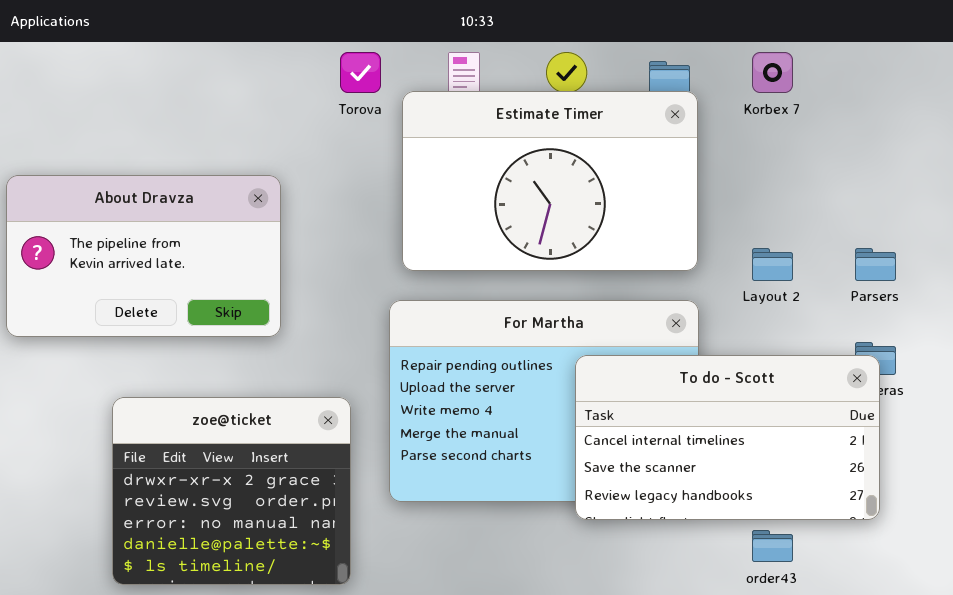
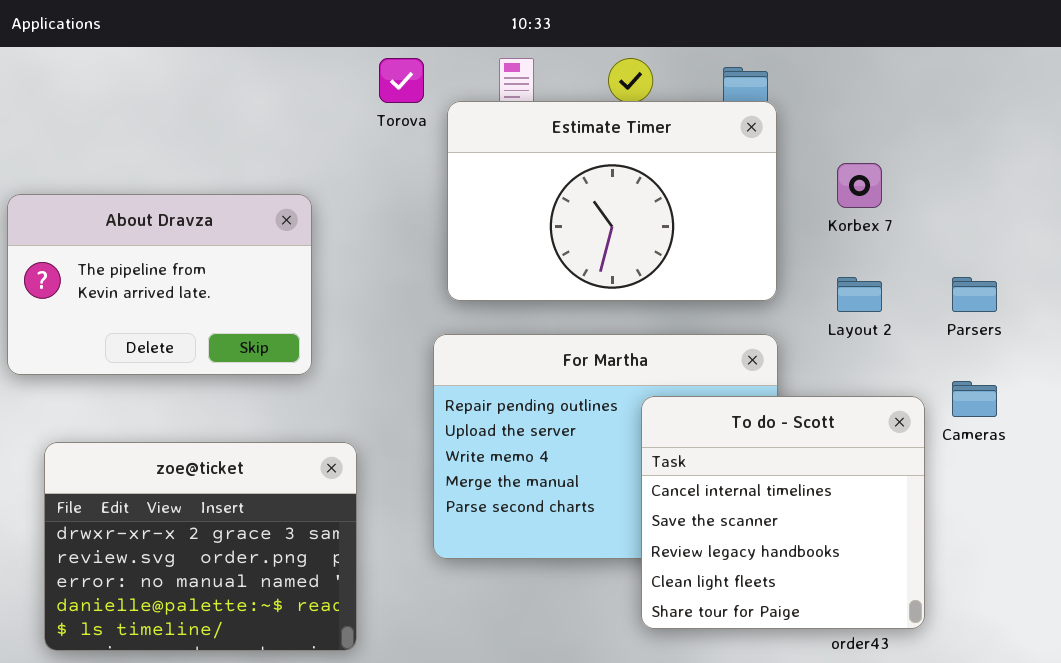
Korbex 7: [752,52,793,93] -> [837,163,882,208], moved
To do - Scott: [575,355,880,520] -> [641,396,925,629], resized
zoe@ticket: [112,397,351,585] -> [44,442,357,651], moved, resized

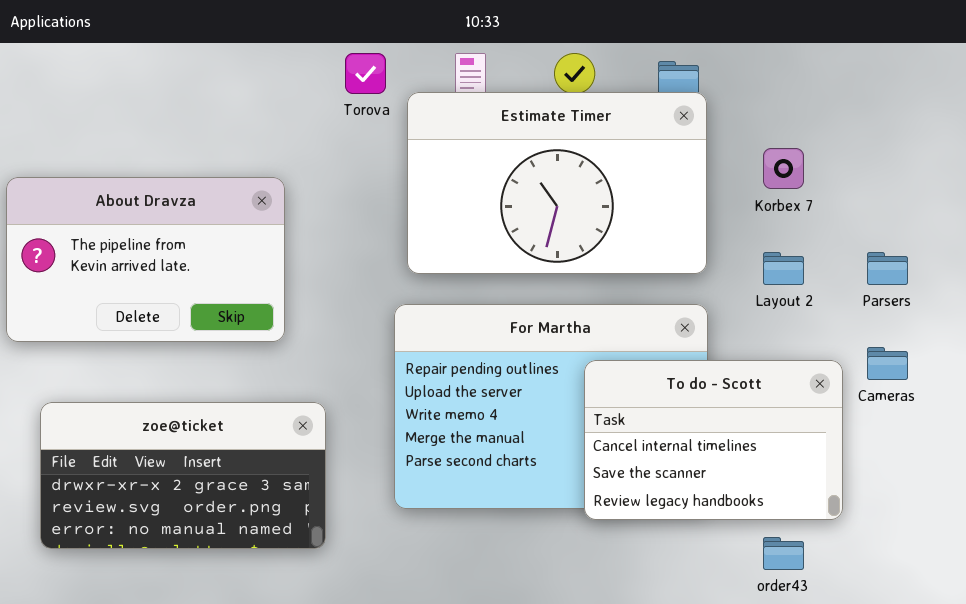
To do - Scott: [641,396,925,629] -> [584,360,843,520], resized
zoe@ticket: [44,442,357,651] -> [40,402,326,549], resized

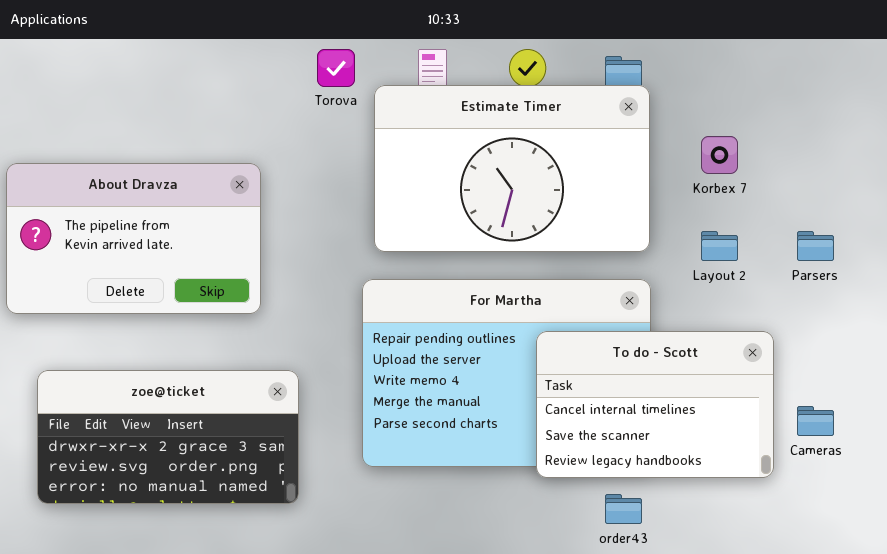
Cameras: [867,347,908,380] -> [797,406,834,436], moved
order43: [763,537,804,570] -> [605,494,642,524], moved

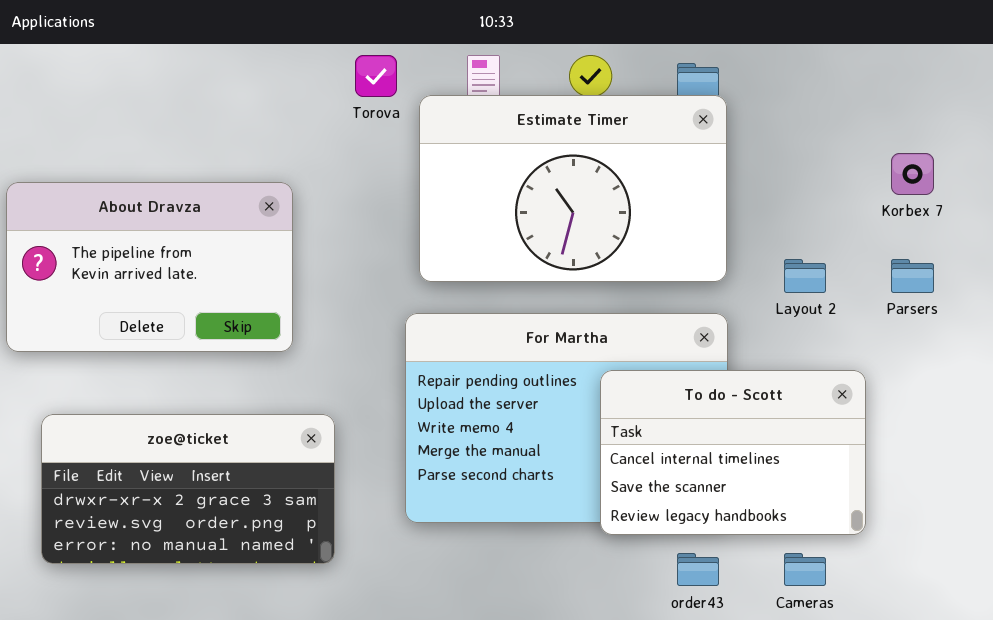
Korbex 7: [701,136,738,174] -> [891,153,934,195], moved
Cameras: [797,406,834,436] -> [784,553,826,586], moved

